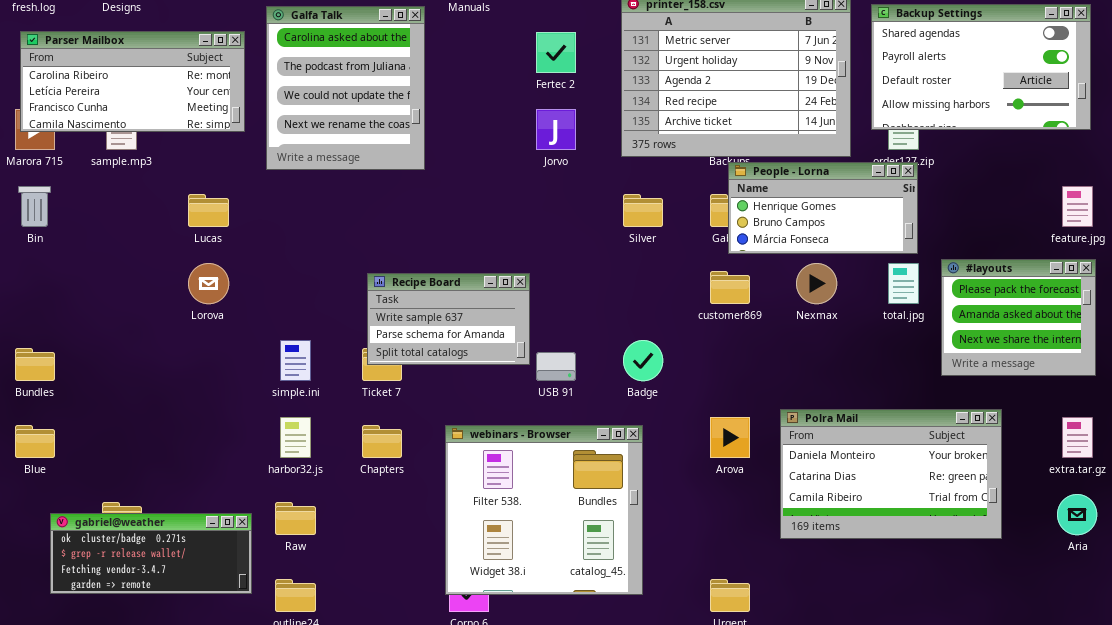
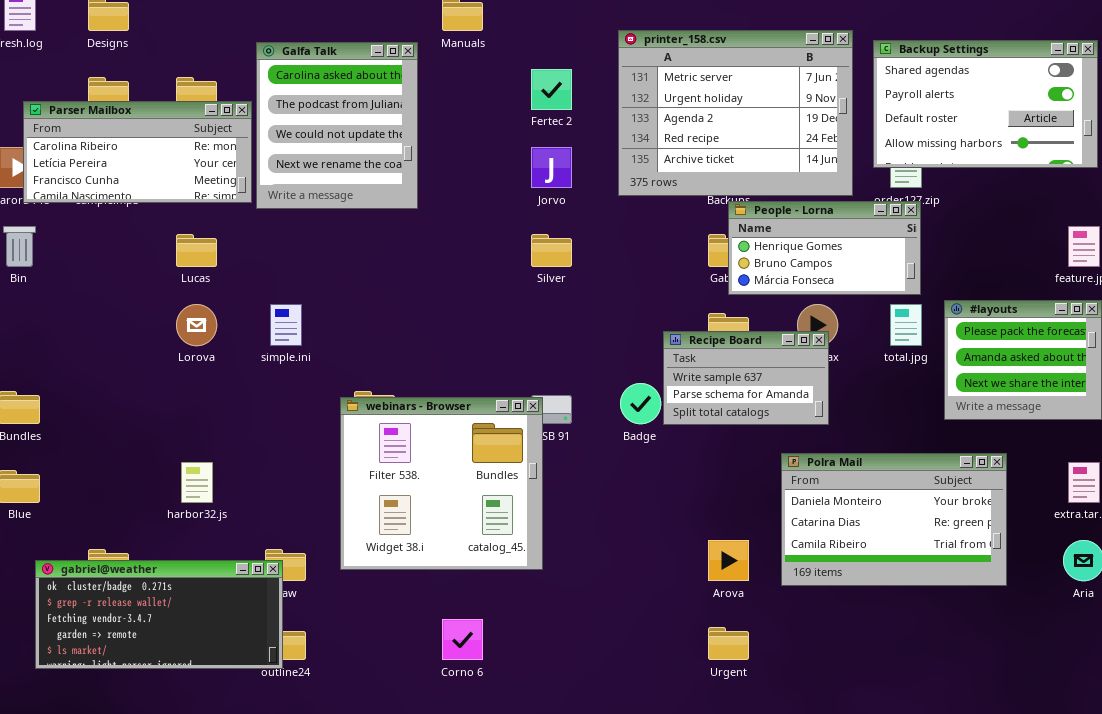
Parser Mailbox: [20,31,245,132] -> [23,101,252,203], moved
Silver: [623,194,663,227] -> [531,234,572,267], moved
Recipe Board: [367,273,530,365] -> [663,331,829,425], moved
simple.ini: [280,340,311,381] -> [270,304,302,346], moved
harbor32.js: [280,417,311,458] -> [181,462,213,503], moved
Arova: [710,417,750,458] -> [708,540,749,581], moved
webinars - Browser: [445,425,643,595] -> [340,397,543,570], moved
gabriel@weather: [50,513,252,594] -> [35,560,283,669], resized

